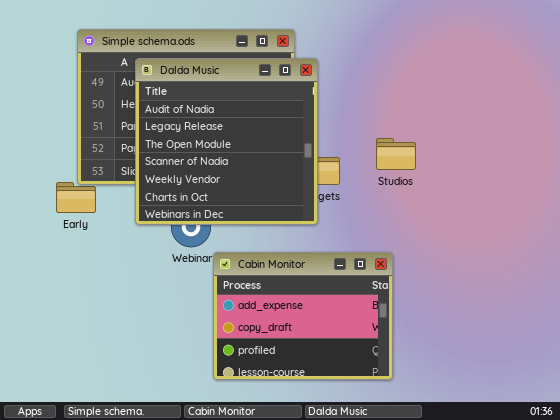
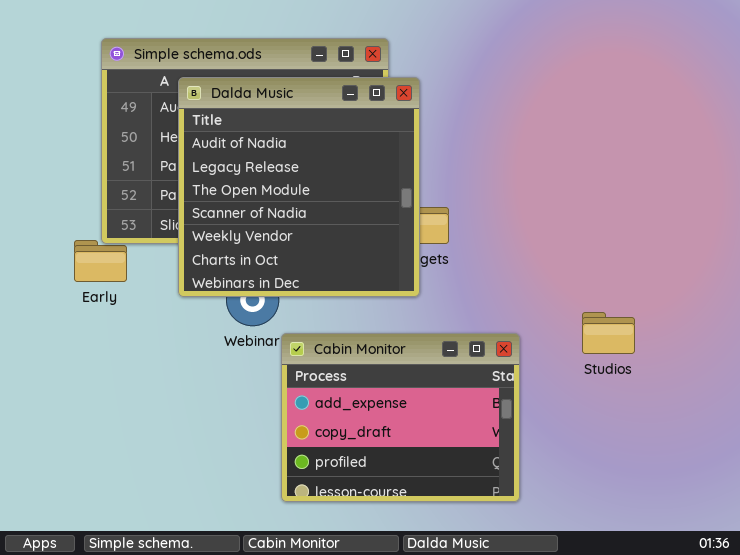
Studios: [376,138,416,170] -> [582,312,635,354], moved

